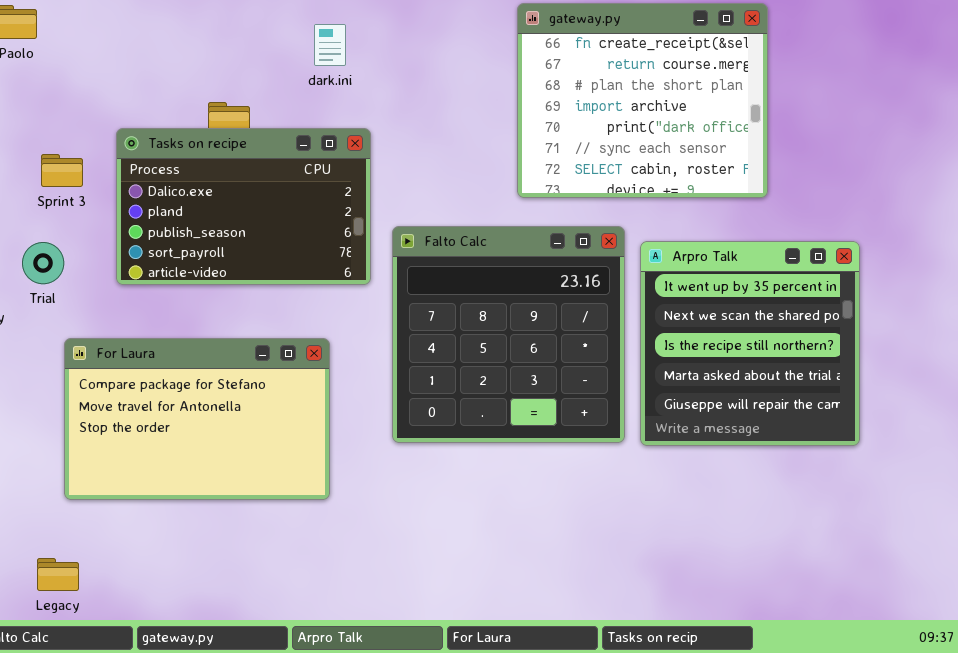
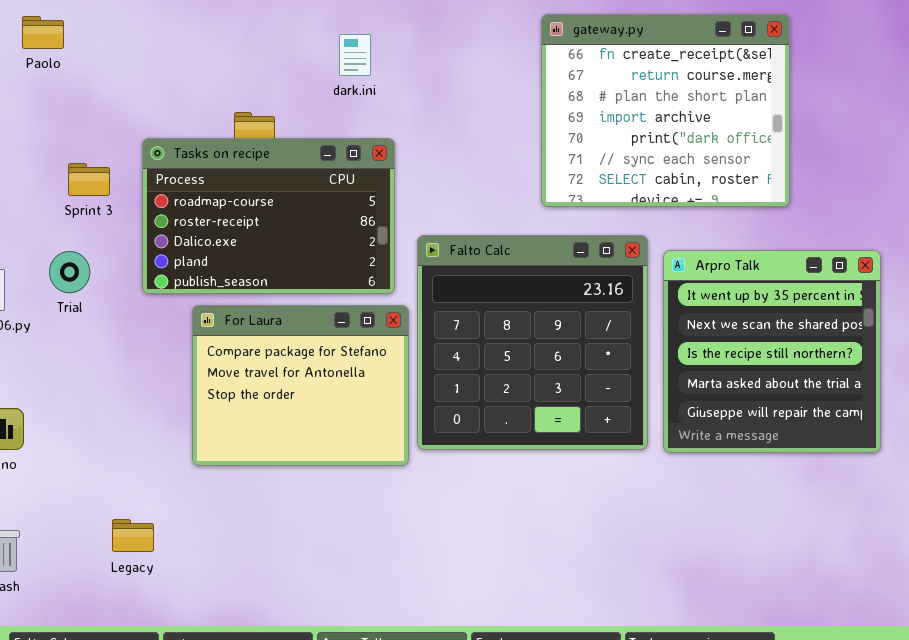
Tasks on recipe: [116,128,371,285] -> [142,138,395,294], scrolled up 2 rows
For Laura: [64,338,330,500] -> [192,305,409,466], moved, resized
Legacy: [37,558,79,591] -> [112,519,154,552], moved

